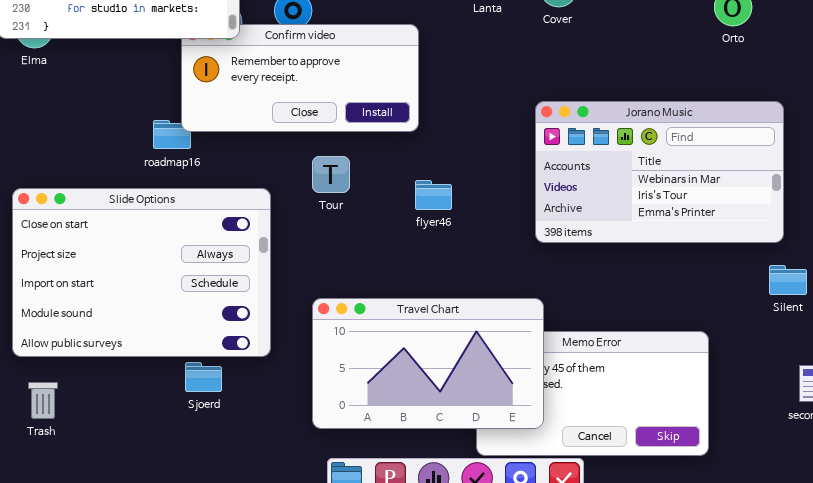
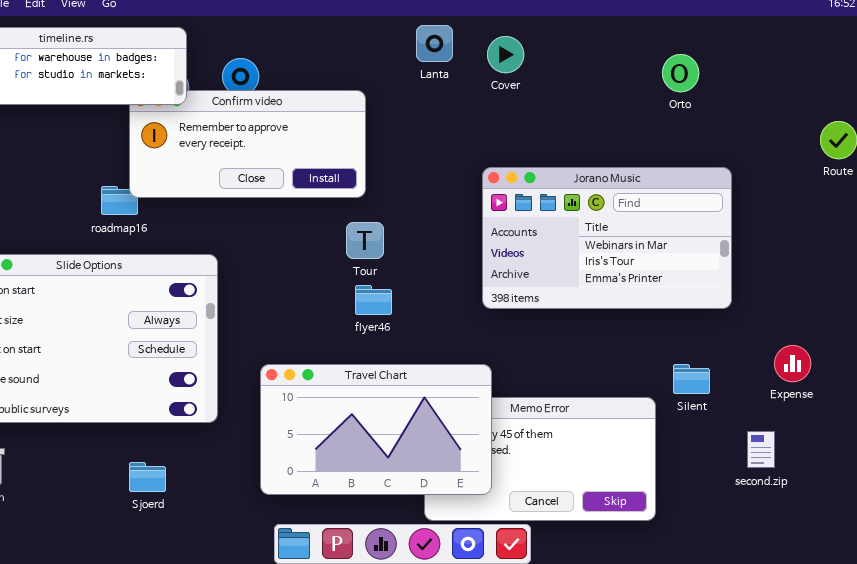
Tour: [312,156,350,193] -> [346,222,384,259], moved
flyer46: [415,180,452,210] -> [355,285,392,315], moved
Silent: [769,265,807,295] -> [673,364,710,394], moved
Sjoerd: [185,362,222,392] -> [129,462,166,492], moved

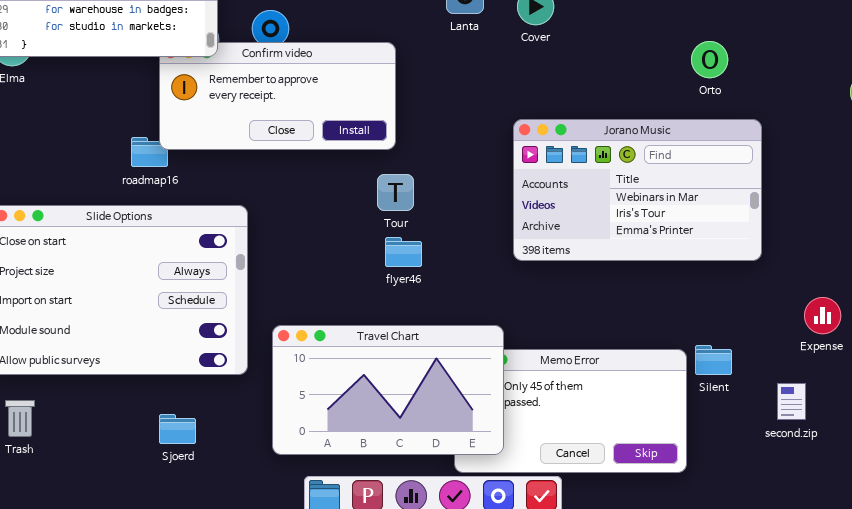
Orto: [662,54,699,92] -> [691,41,728,78], moved
Travel Chart: [260,364,492,495] -> [272,325,504,455], moved
Silent: [673,364,710,394] -> [695,345,732,375], moved

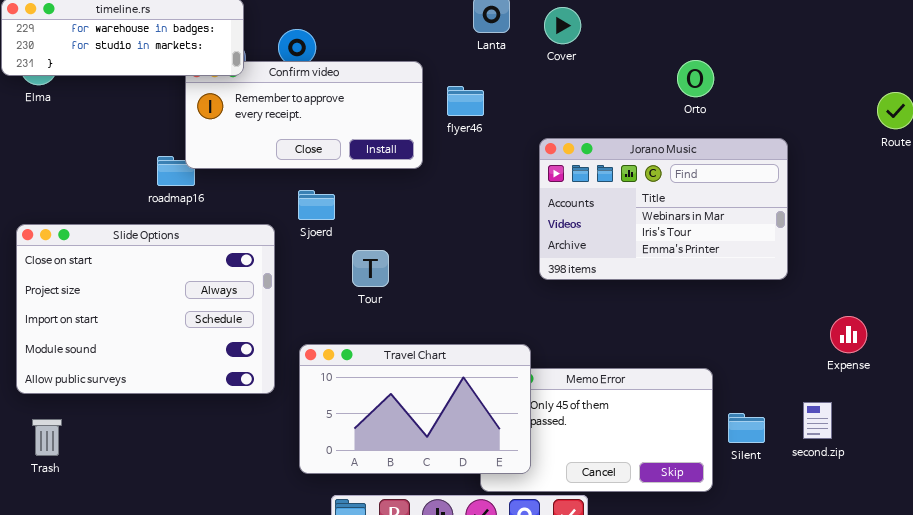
Orto: [691,41,728,78] -> [677,60,714,97], moved
Tour: [377,174,414,211] -> [352,250,389,287], moved
flyer46: [385,237,422,267] -> [447,86,484,116], moved
Silent: [695,345,732,375] -> [728,413,765,443], moved
Sjoerd: [159,414,196,444] -> [298,190,335,220], moved

